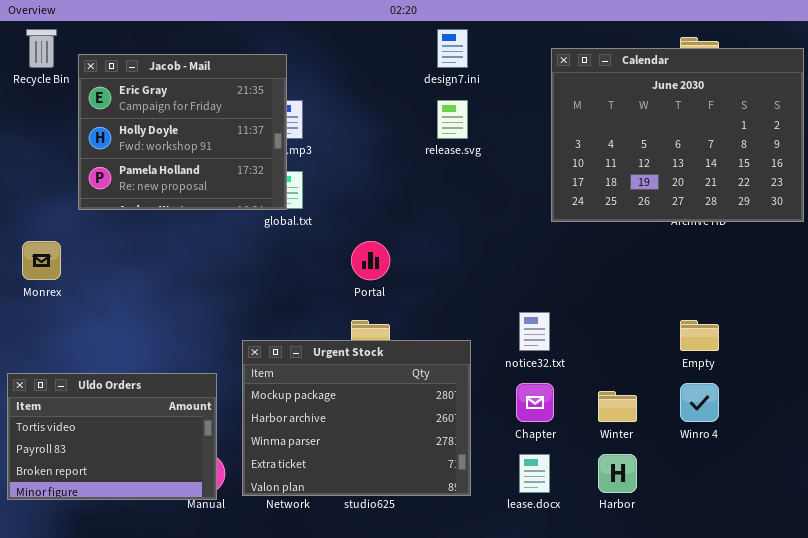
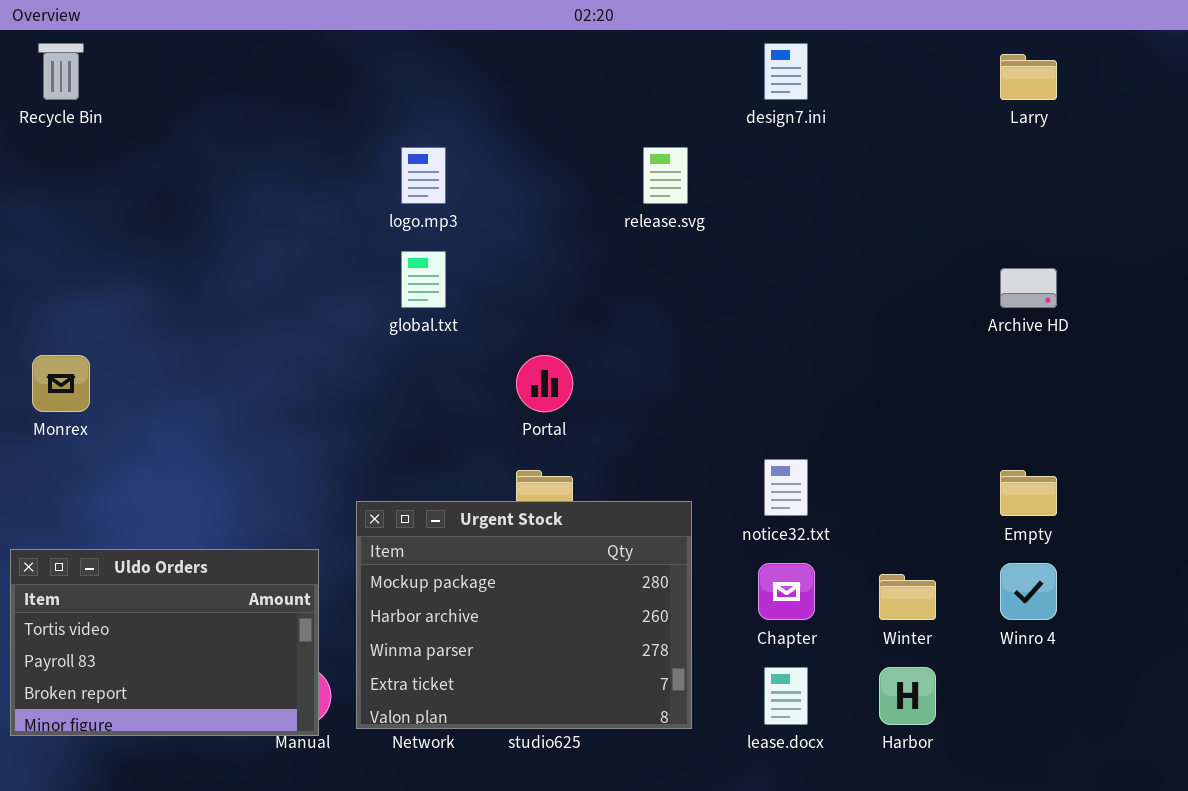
design7.ini: [437,29,468,68] -> [764,43,808,100], moved
Calendar: [551,48,804,222] -> none, closed
Jacob - Mail: [78,54,287,210] -> none, closed

